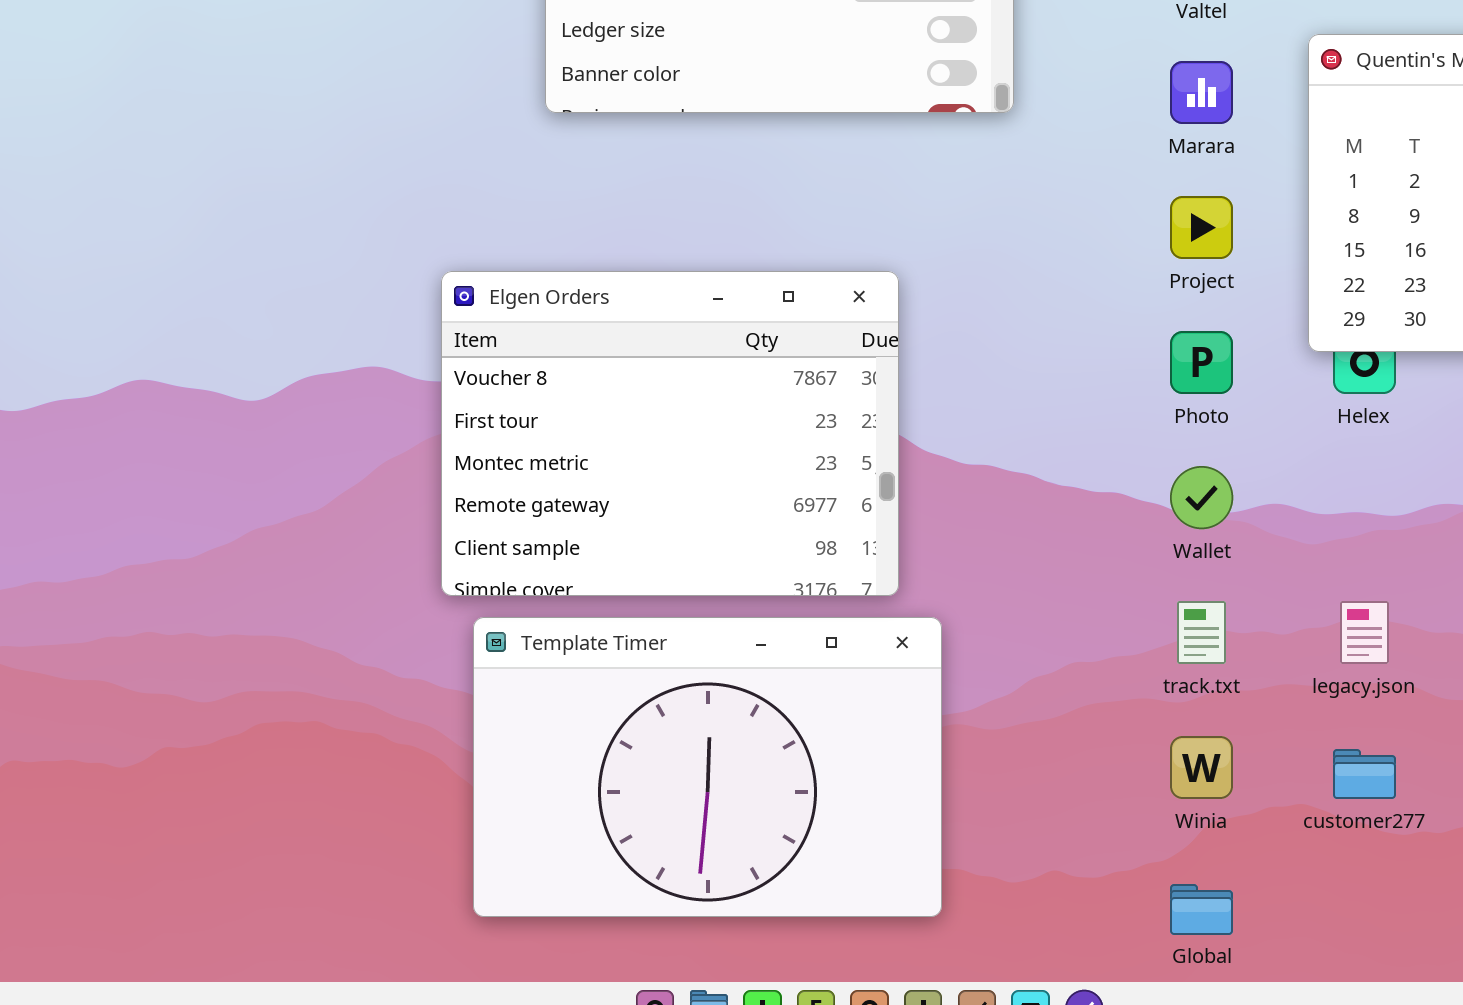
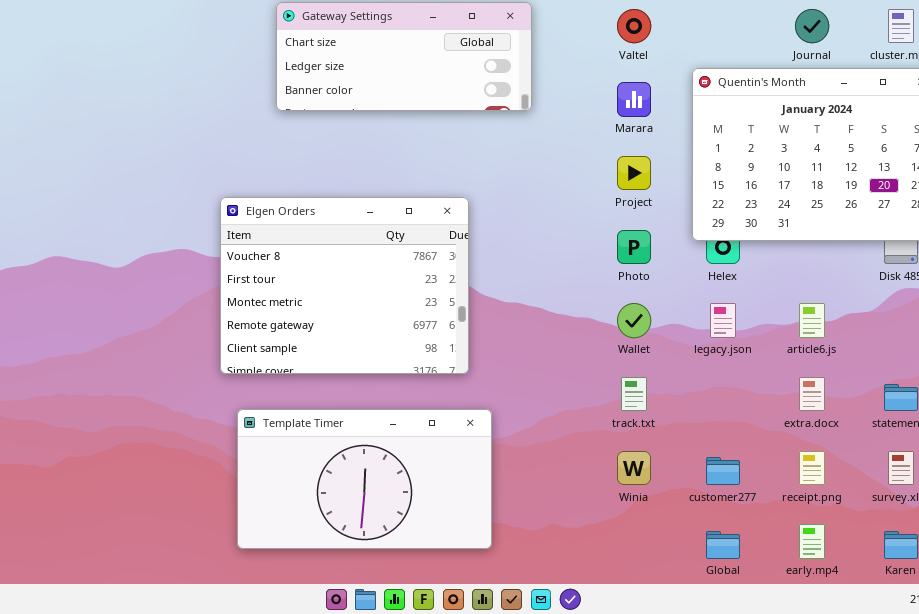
legacy.json: [1340,601,1389,664] -> [710,303,736,338], moved
Template Timer: [473,617,942,917] -> [237,409,492,549], resized
Global: [1170,884,1233,935] -> [706,531,740,559], moved

